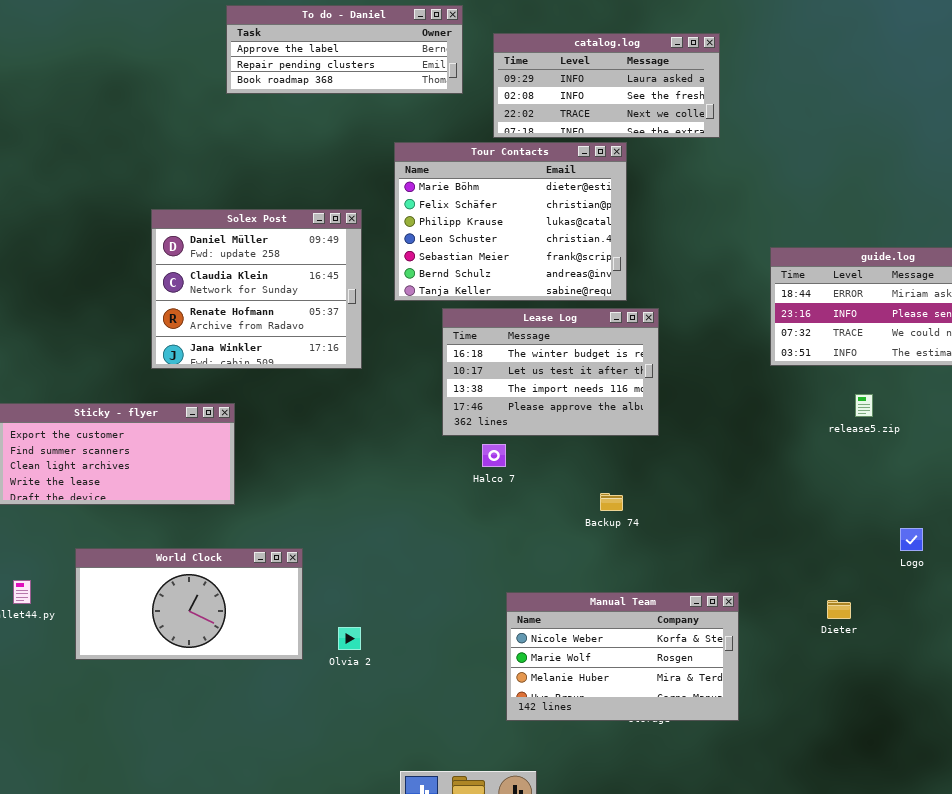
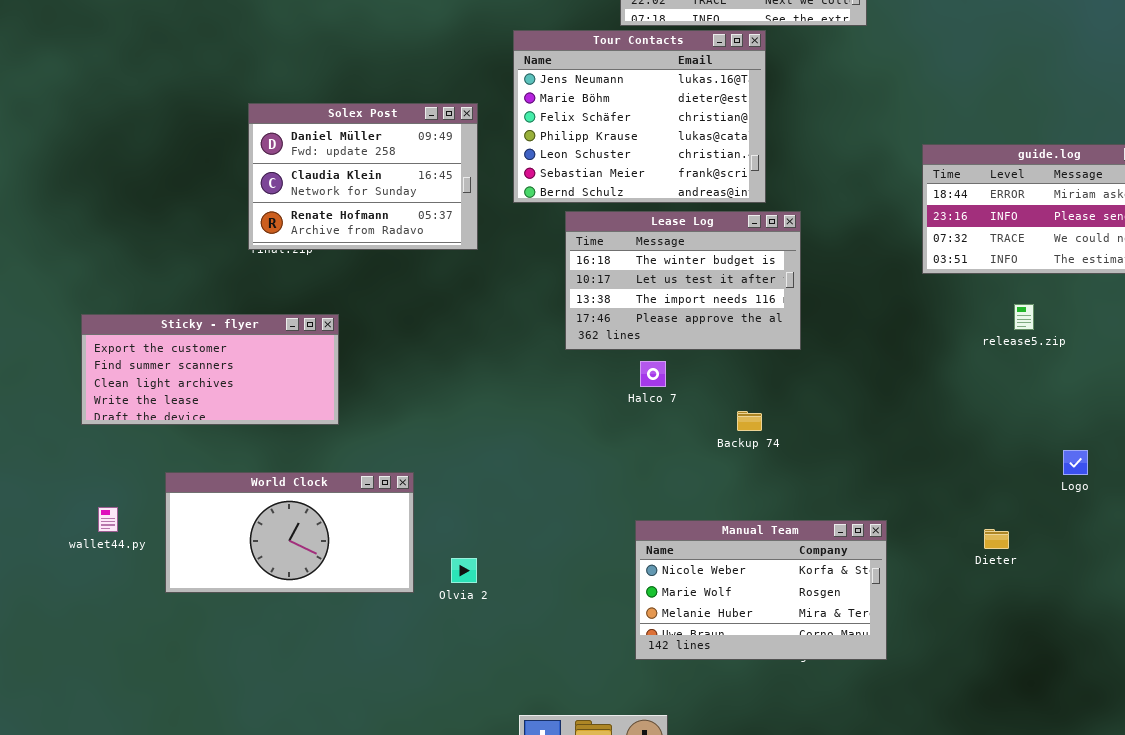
Tour Contacts: [394,142,627,301] -> [513,30,766,203], scrolled up 1 row
Solex Post: [151,209,362,369] -> [248,103,478,250], resized
Halco 7: [482,444,506,467] -> [640,361,666,387], moved

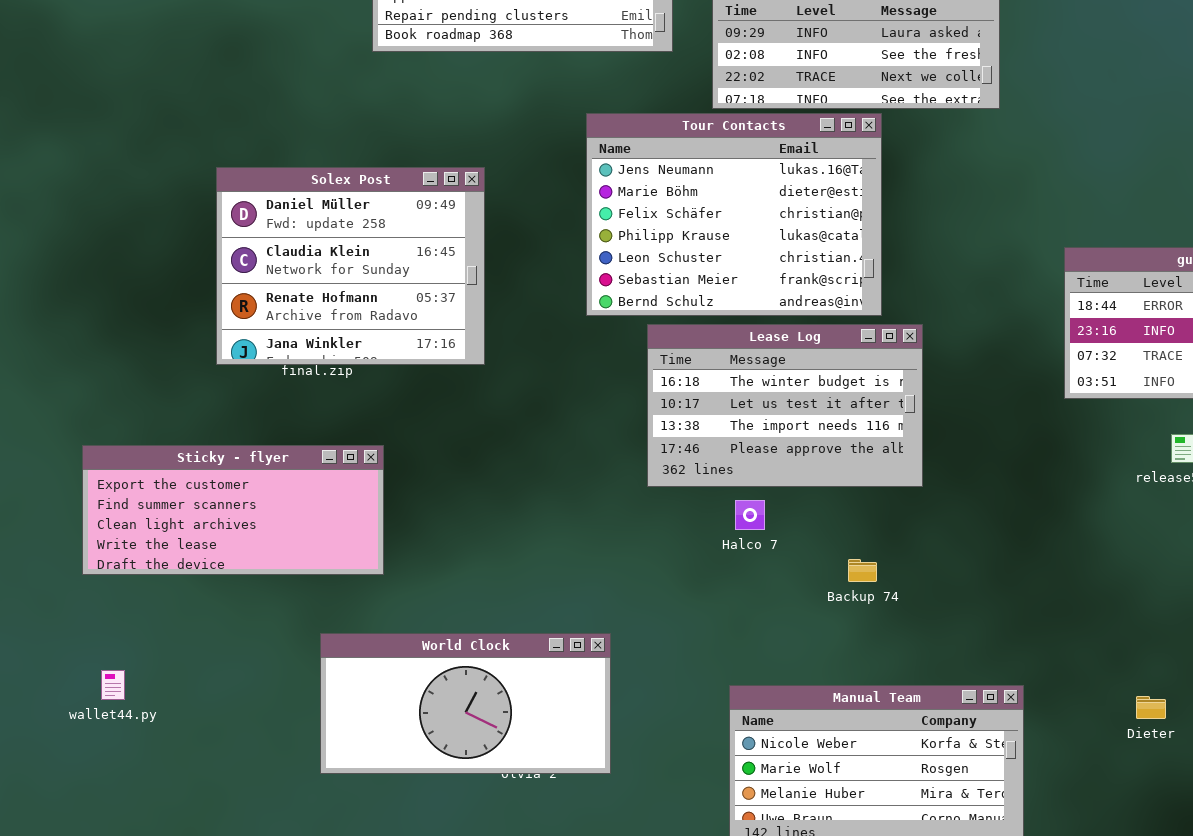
Solex Post: [248,103,478,250] -> [216,167,485,365], moved, resized
World Clock: [165,472,414,593] -> [320,633,611,774], moved

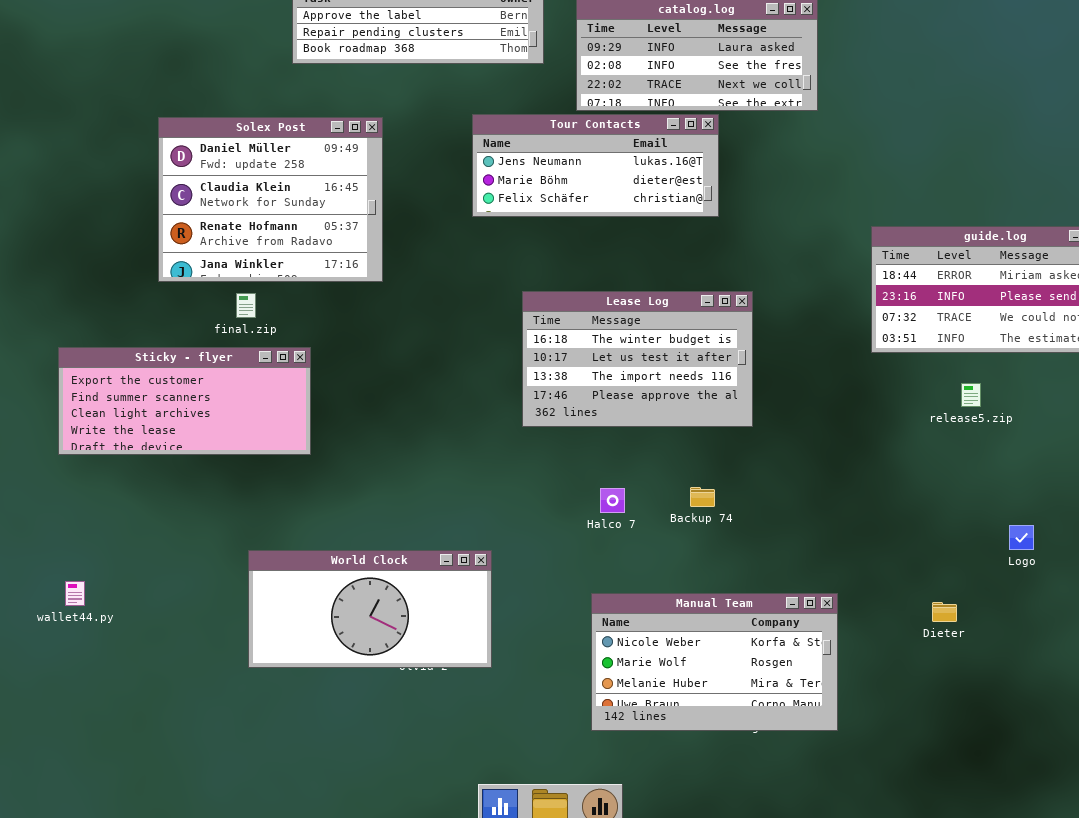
Tour Contacts: [586,113,882,316] -> [472,114,719,217], resized
Solex Post: [216,167,485,365] -> [158,117,383,282], moved
Sticky - flyer: [82,445,384,575] -> [58,347,311,455], moved
Halco 7: [735,500,765,530] -> [600,488,625,513], moved

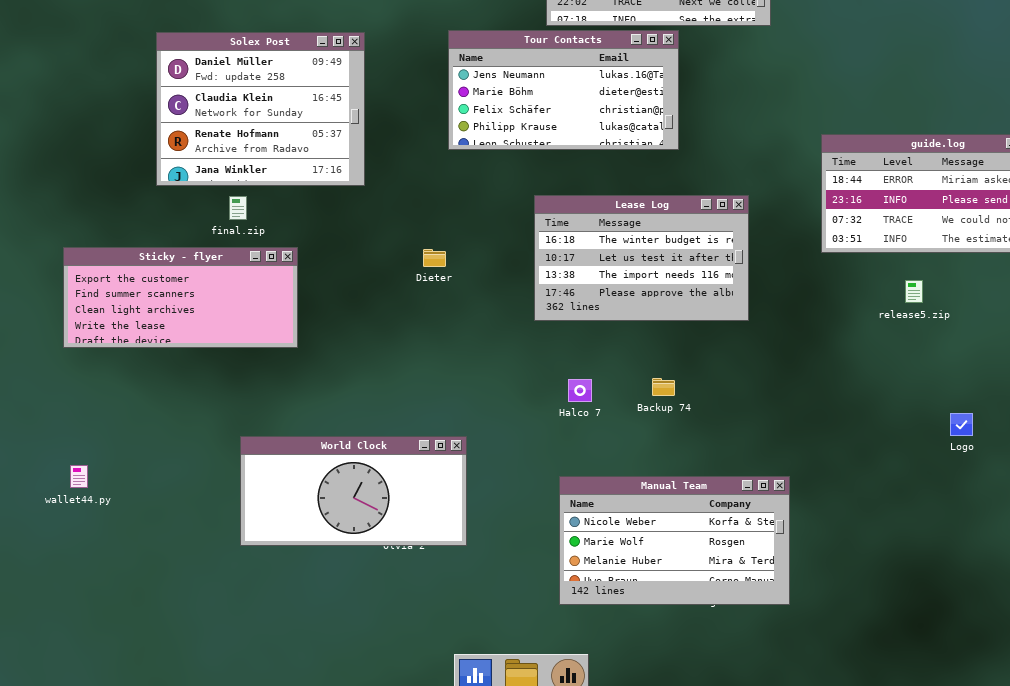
Tour Contacts: [472,114,719,217] -> [448,30,679,150], resized
Lease Log: [522,291,753,427] -> [534,195,749,321], moved
Dieter: [932,602,957,622] -> [423,249,446,267], moved

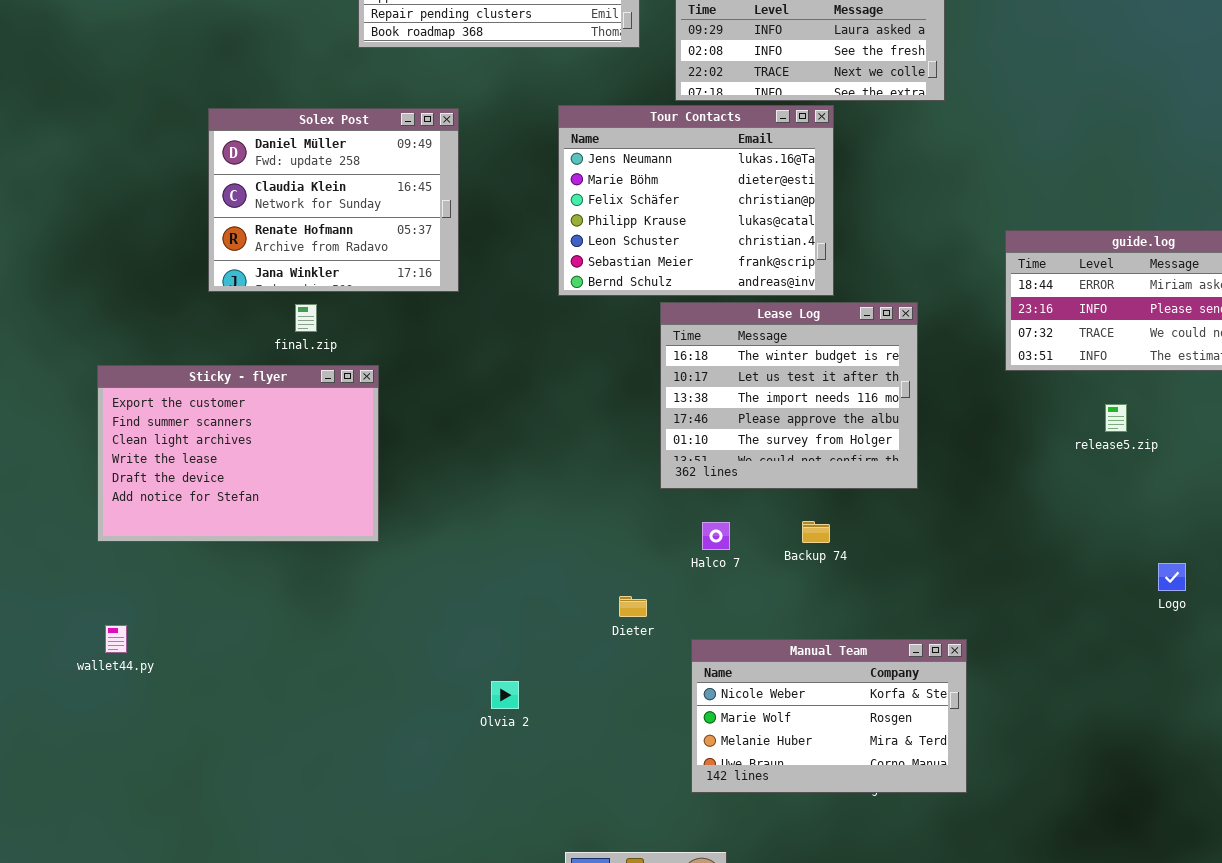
Tour Contacts: [448,30,679,150] -> [558,105,834,296], resized
Lease Log: [534,195,749,321] -> [660,302,918,489], resized
Sticky - flyer: [63,247,298,348] -> [97,365,379,542], resized
Dieter: [423,249,446,267] -> [619,596,647,617], moved
World Clock: [240,436,467,546] -> none, closed

